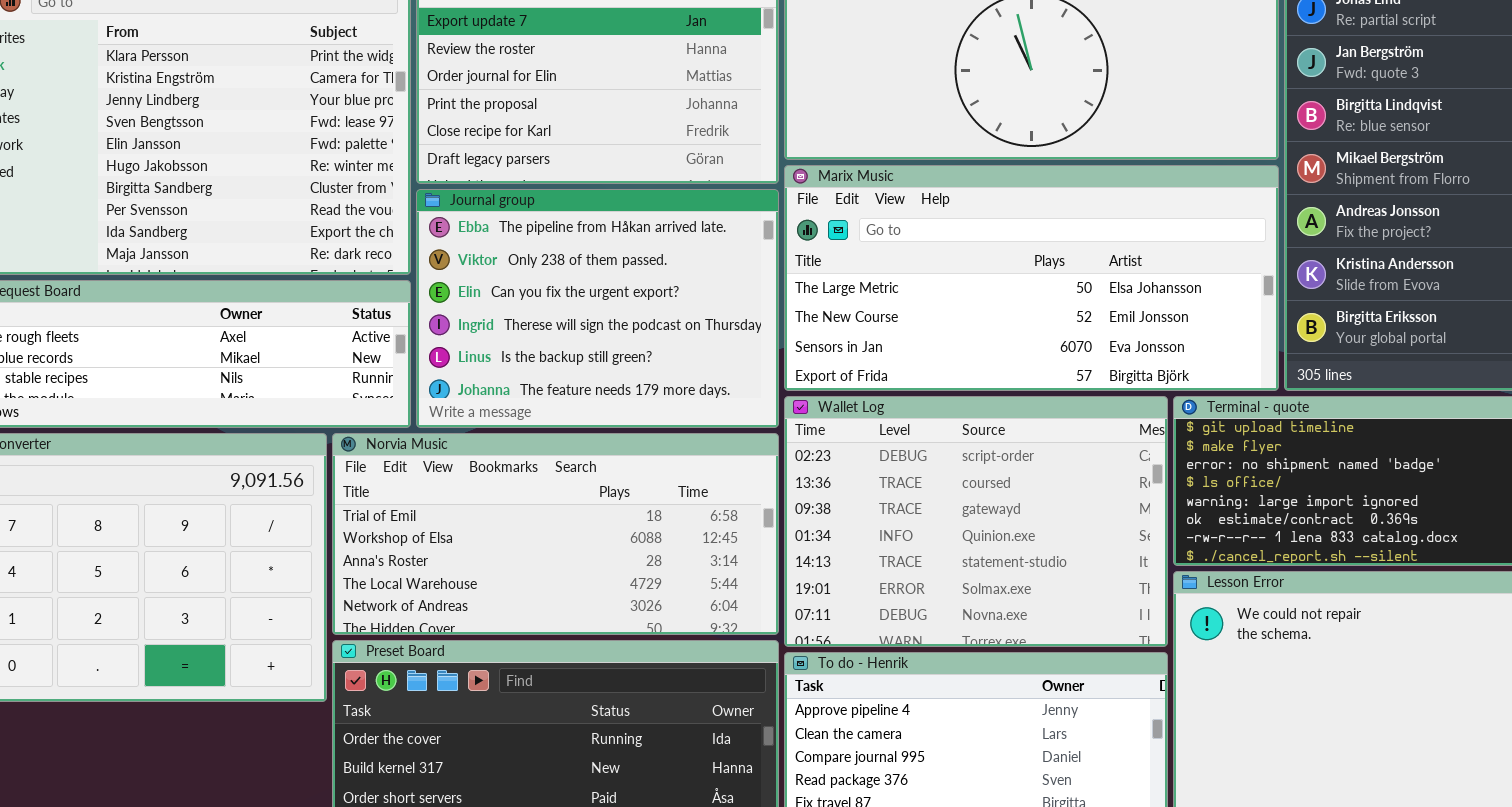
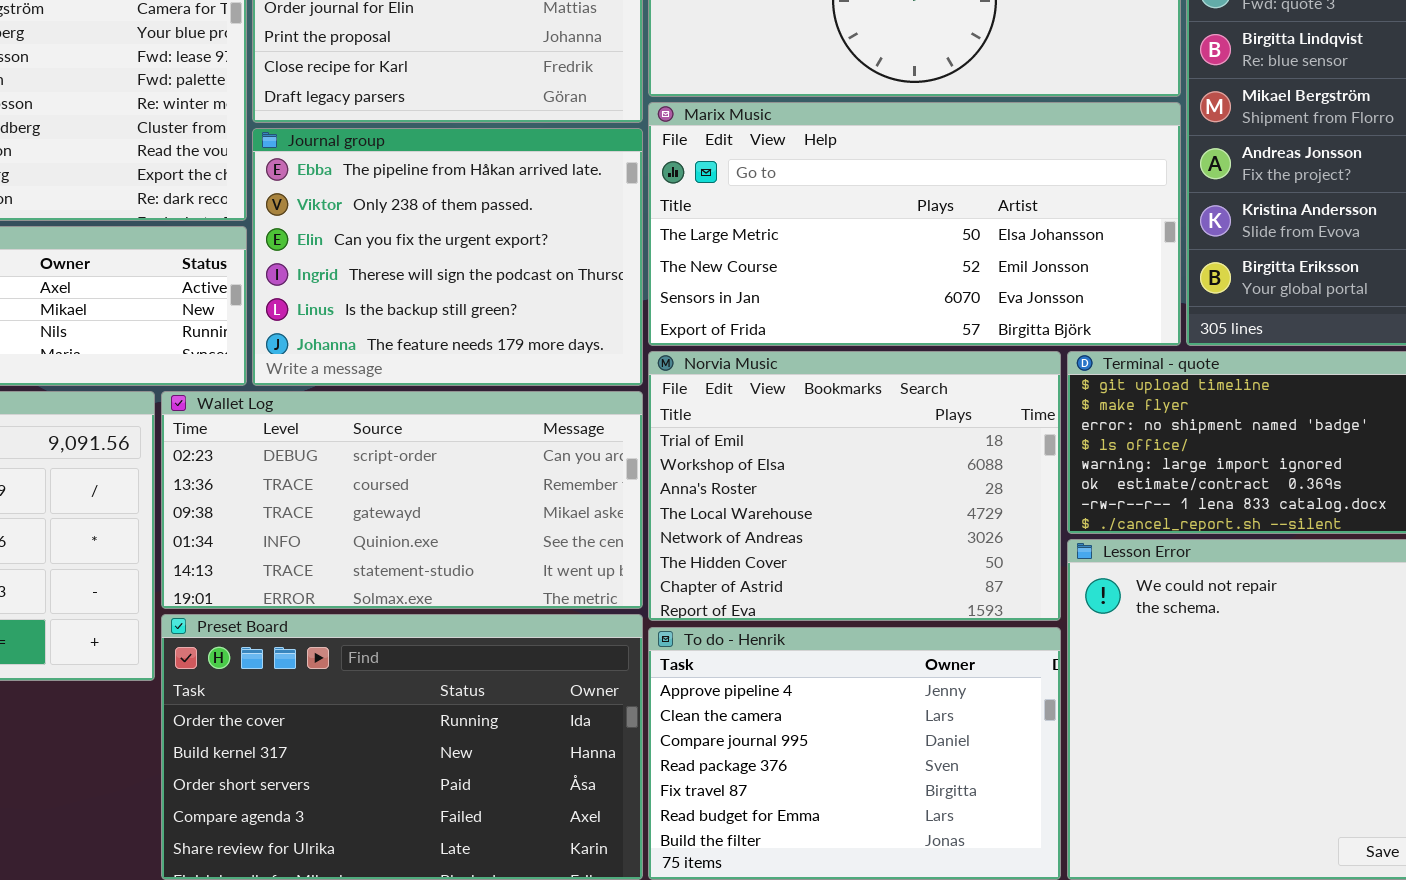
Wallet Log: [784,396,1168,647] -> [161,391,643,609], moved, resized
Norvia Music: [332,433,779,635] -> [648,351,1061,621], moved, resized

